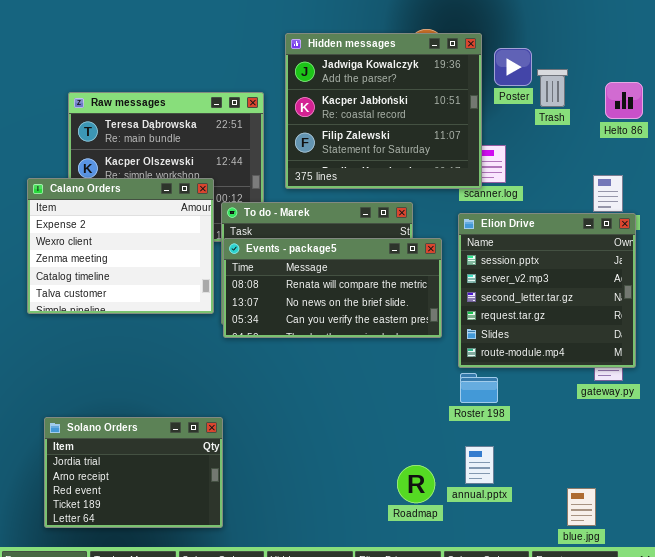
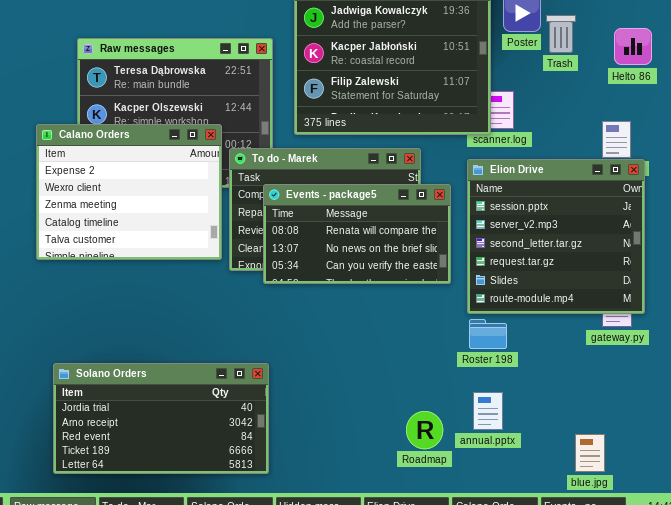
Events - package5: [223,238,442,338] -> [263,184,451,284], resized
Solano Orders: [44,417,223,528] -> [53,363,269,474], resized

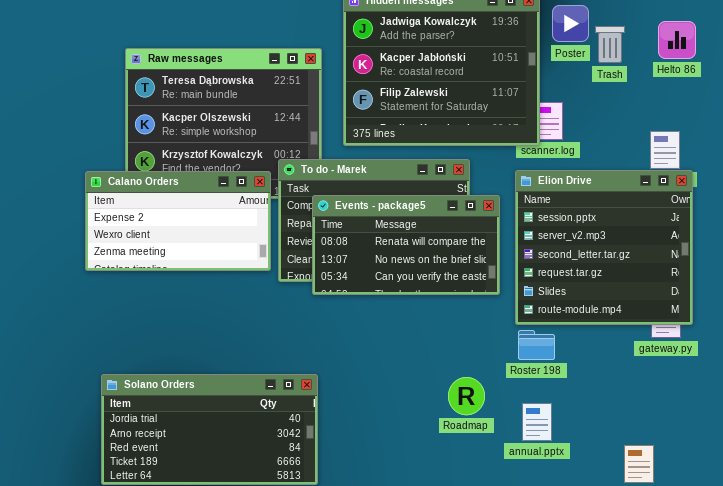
Helto 86: [614,28,652,65] -> [658,21,696,59], moved
Calano Orders: [36,124,222,260] -> [85,171,271,271], resized
Roadmap: [406,411,443,449] -> [448,377,485,415], moved

